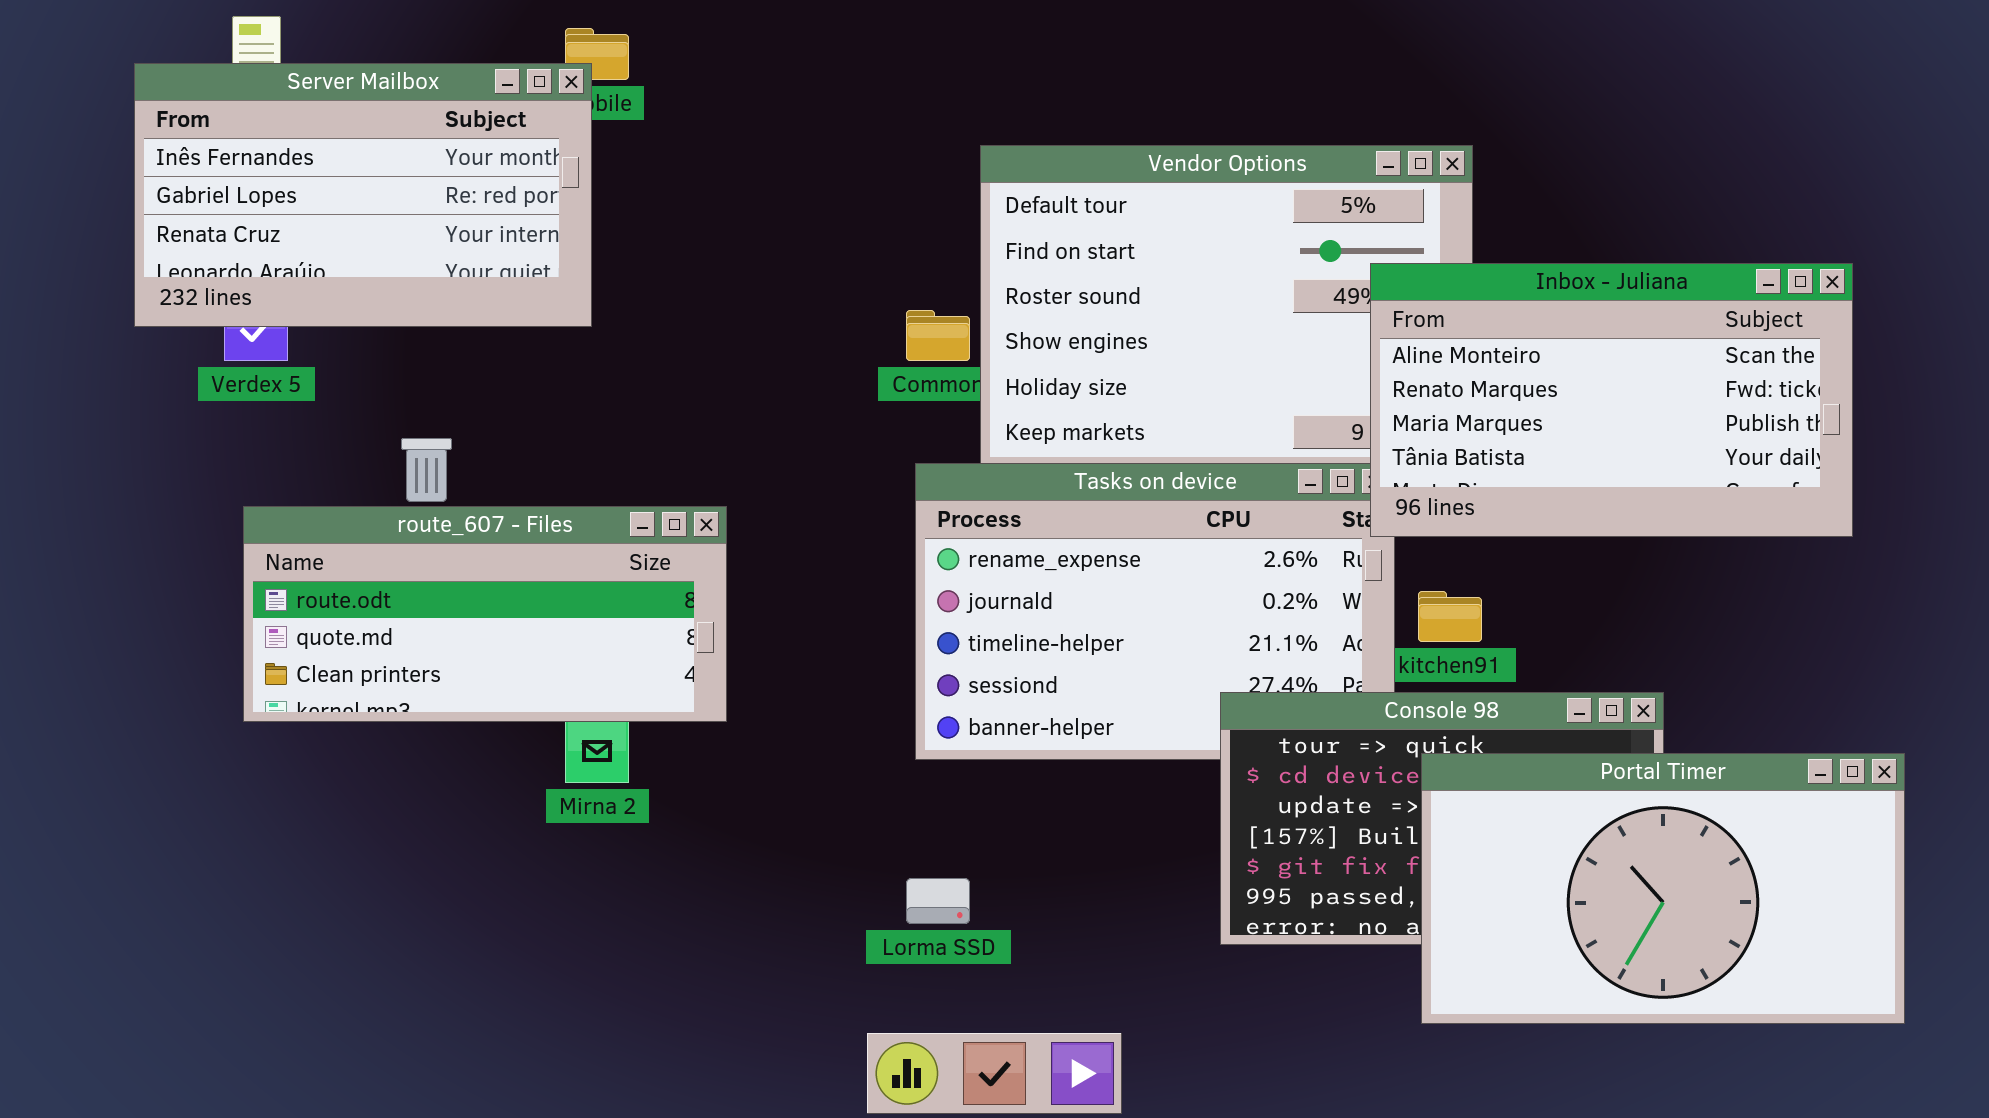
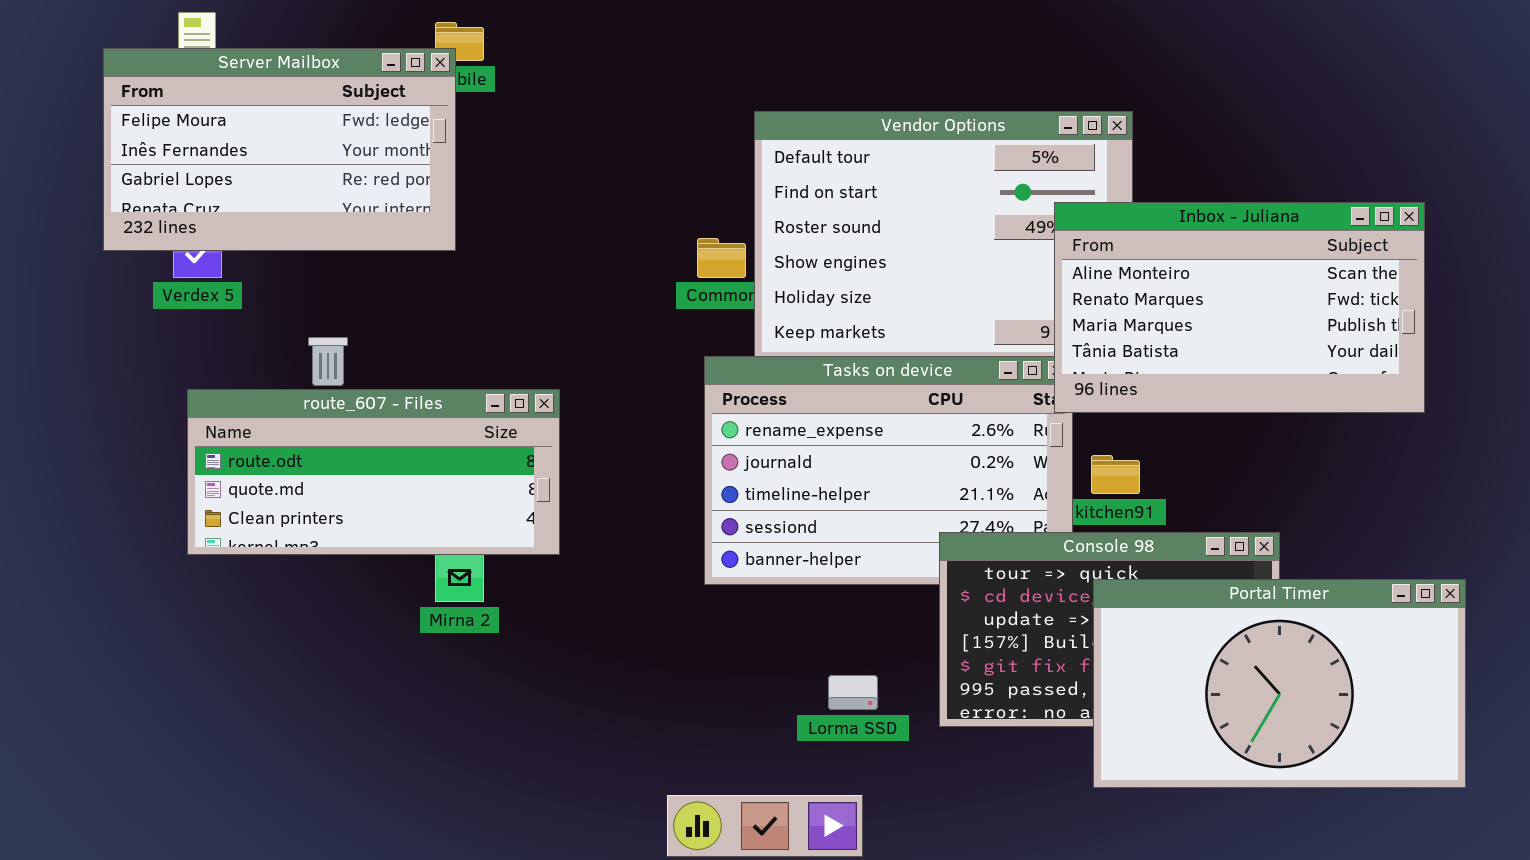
Server Mailbox: [134,63,592,327] -> [103,48,456,251], scrolled up 1 row
Lorma SSD: [906,878,970,924] -> [828,675,878,710], moved

